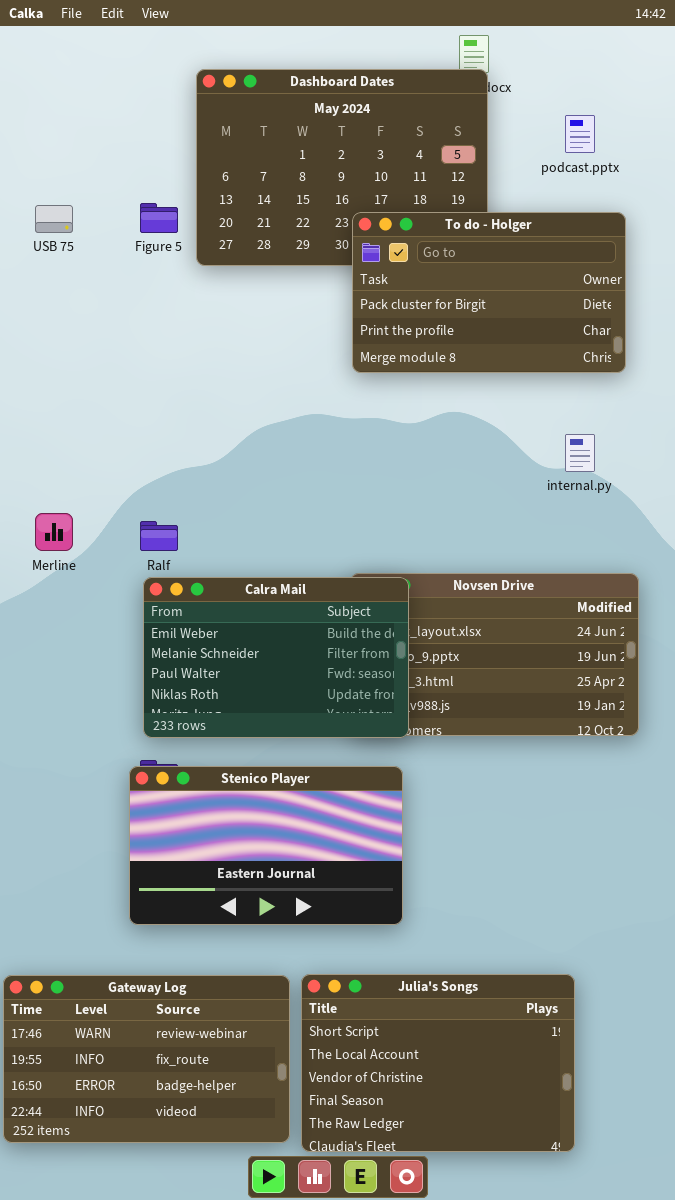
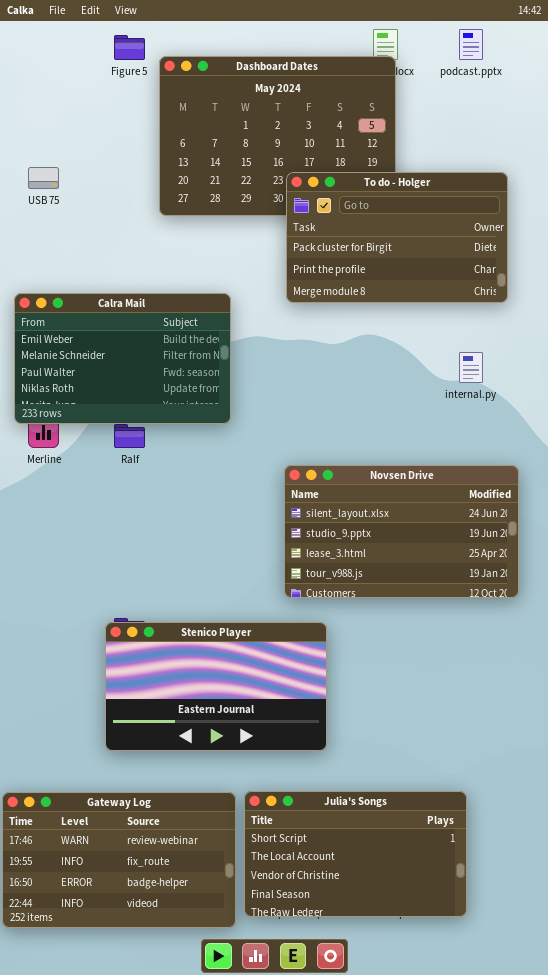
podcast.pptx: [565,115,595,153] -> [459,29,483,60], moved
Figure 5: [140,203,178,233] -> [114,35,145,60], moved
Calra Mail: [143,577,409,738] -> [14,293,231,424], moved
Julia's Songs: [301,974,575,1152] -> [244,791,467,917], resized

